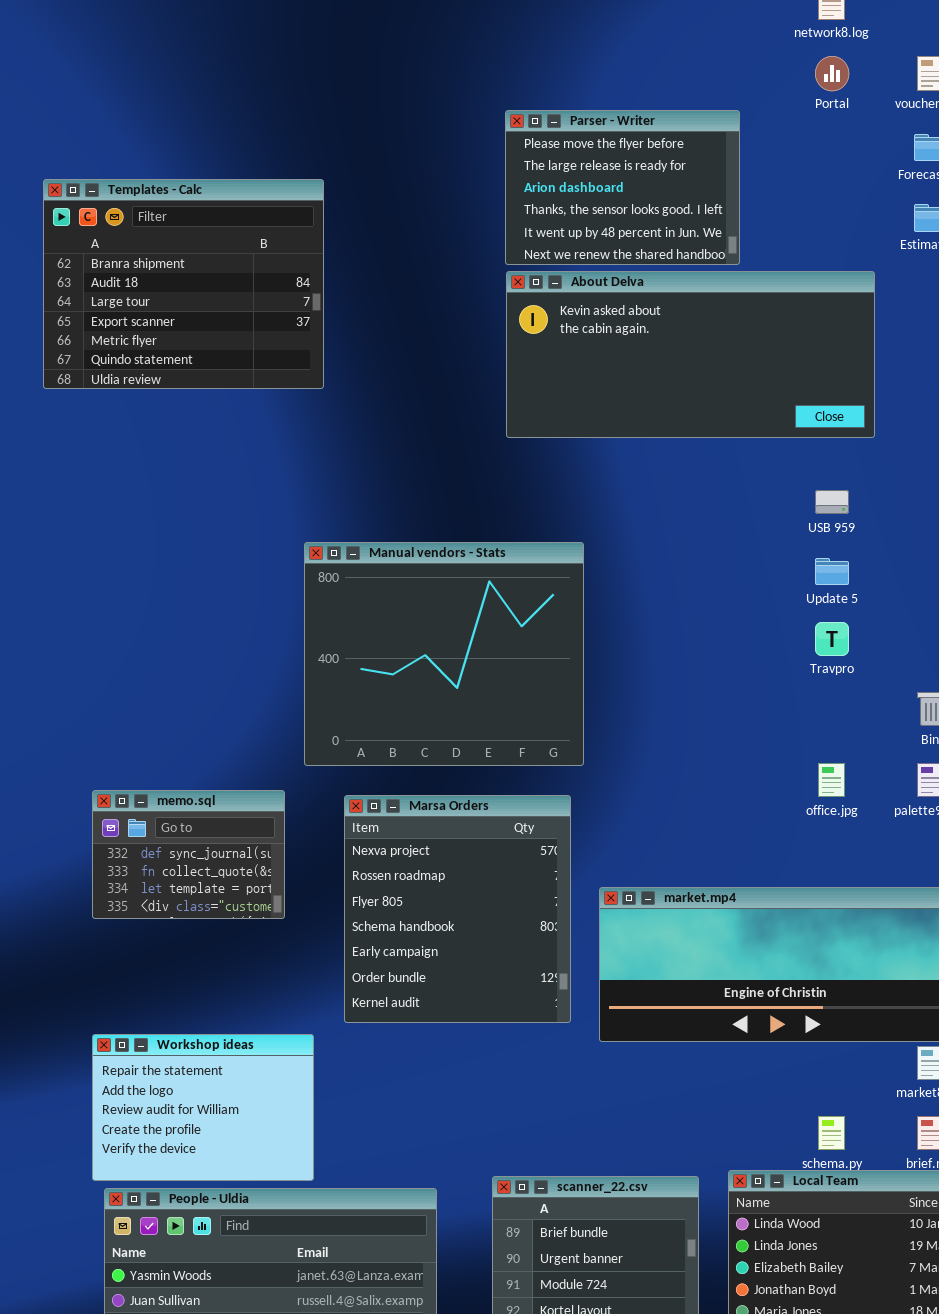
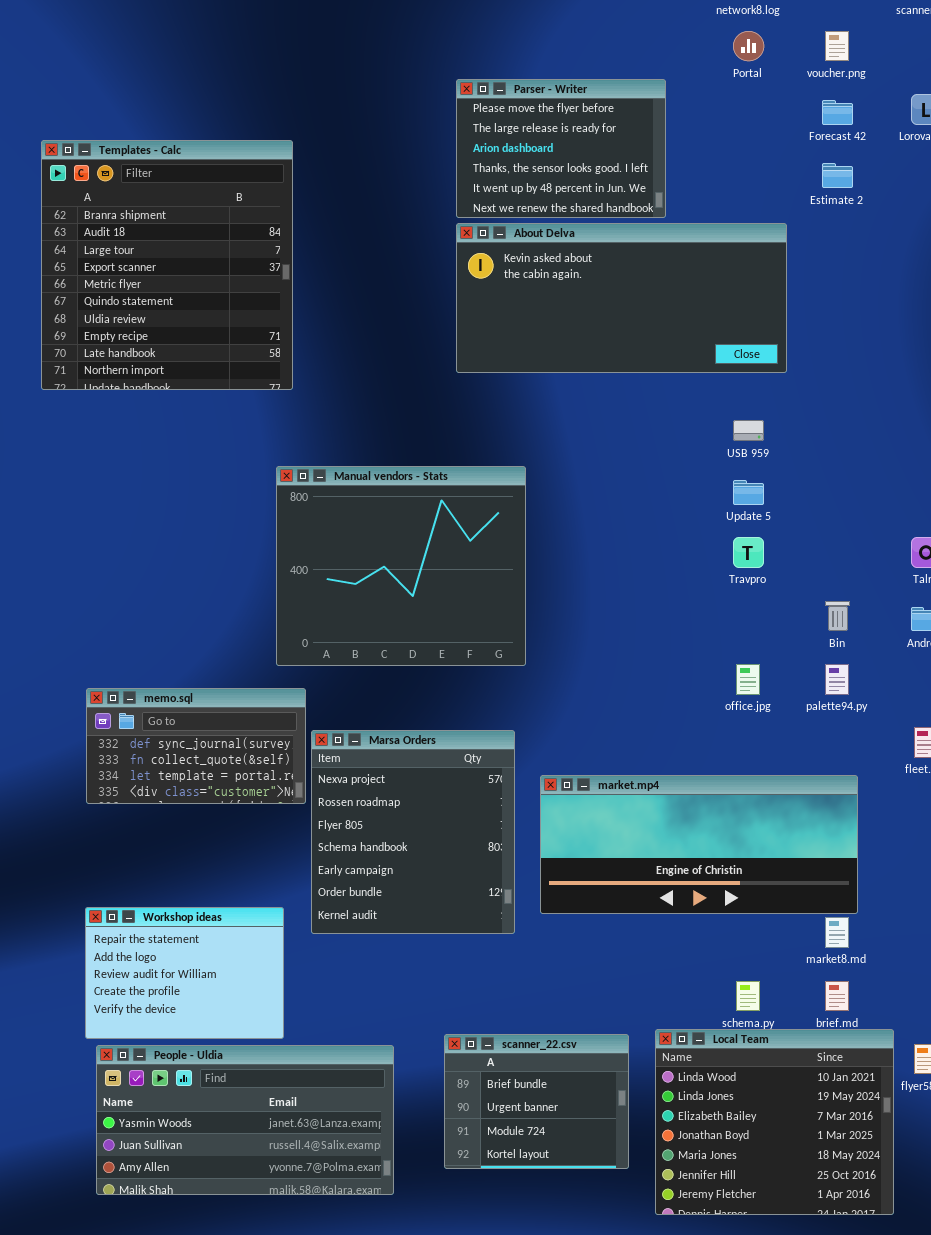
Templates - Calc: [43,179,324,389] -> [41,140,293,390], resized
memo.sql: [92,790,285,919] -> [86,688,306,804], resized
Marsa Orders: [344,795,571,1023] -> [311,730,515,934], moved

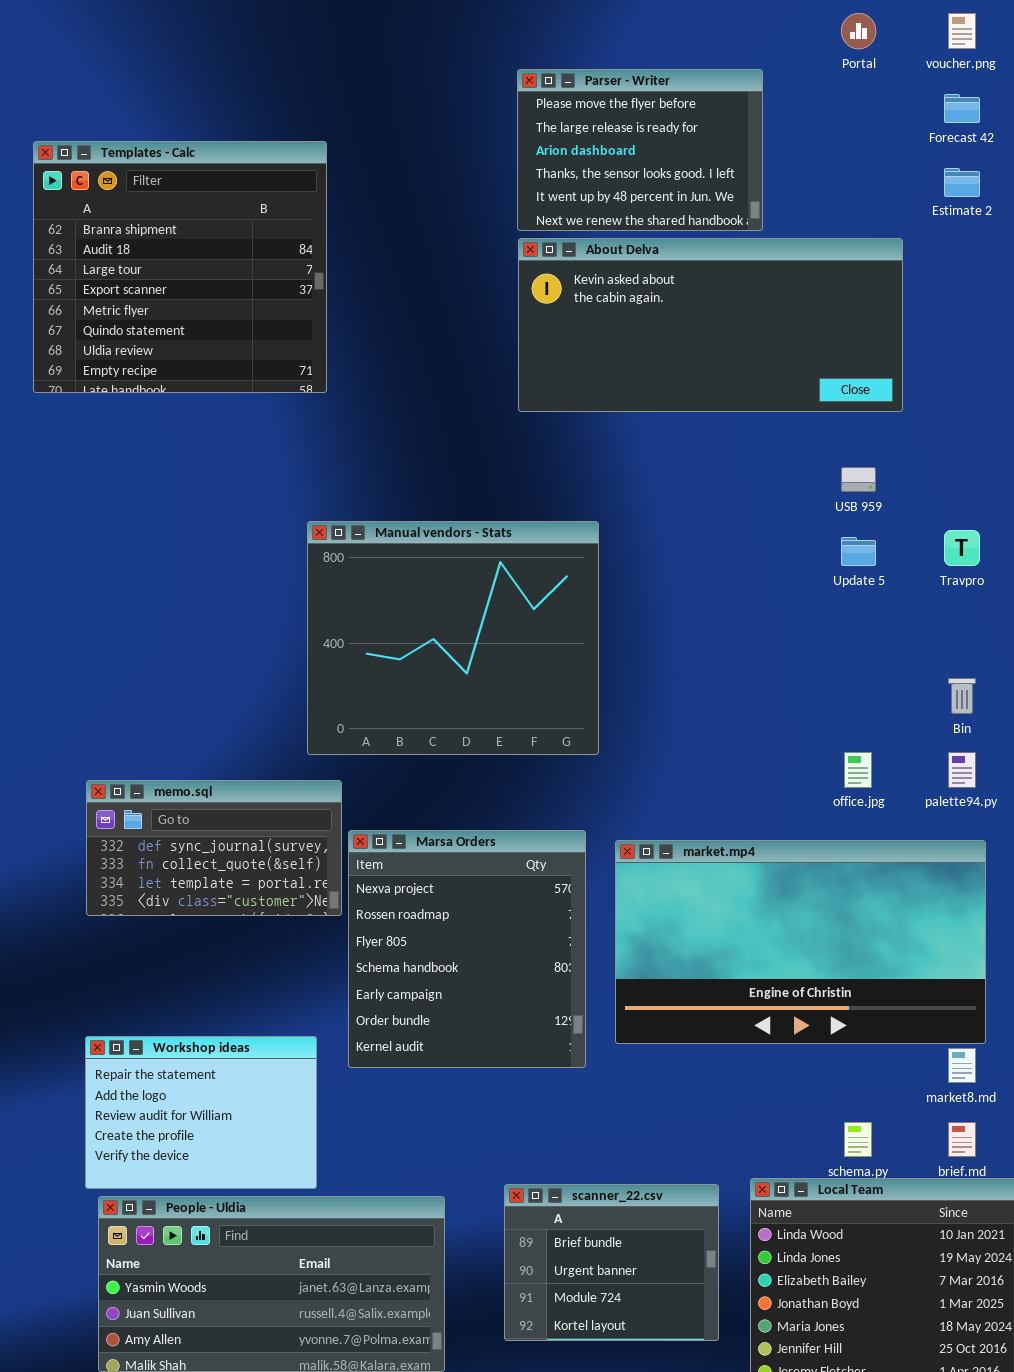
Templates - Calc: [41,140,293,390] -> [33,141,327,393], resized
Travpro: [733,537,764,568] -> [944,530,980,566], moved
market.mp4: [540,775,858,914] -> [615,840,986,1044], resized

